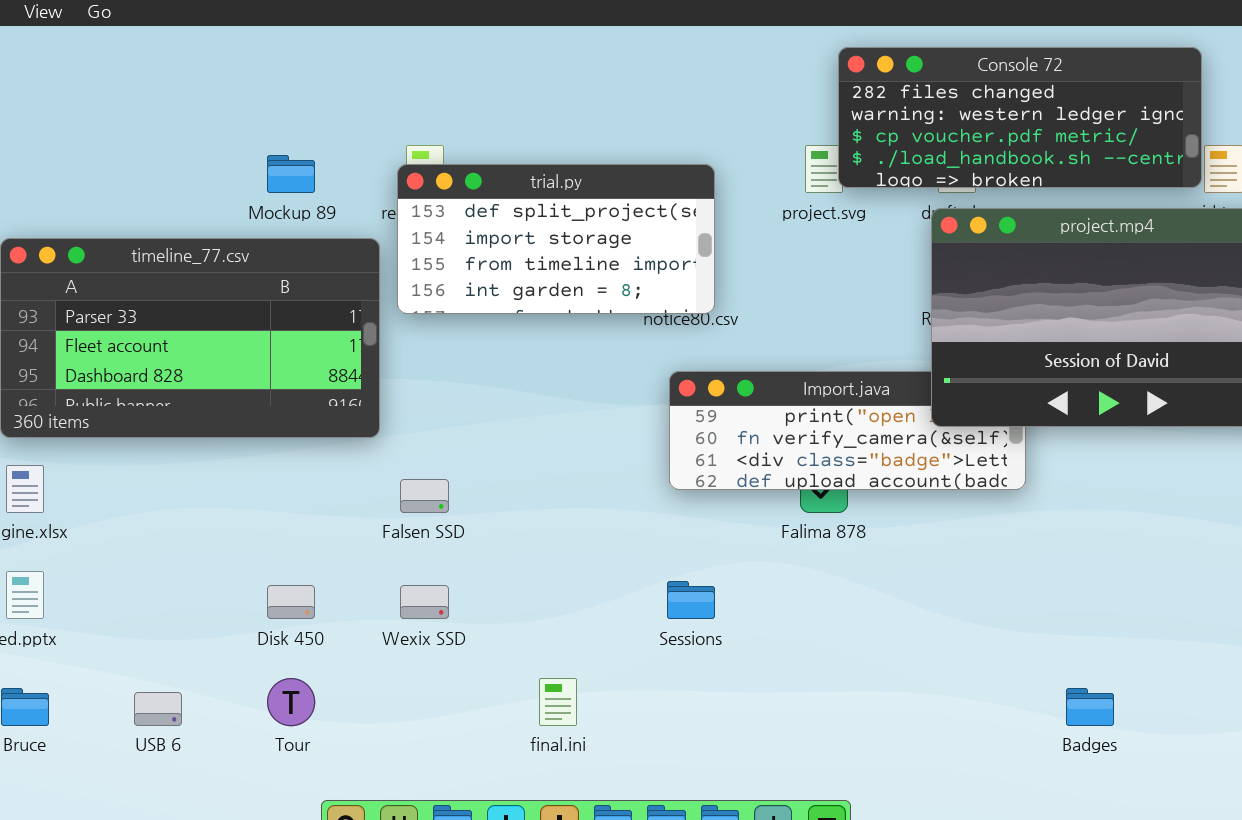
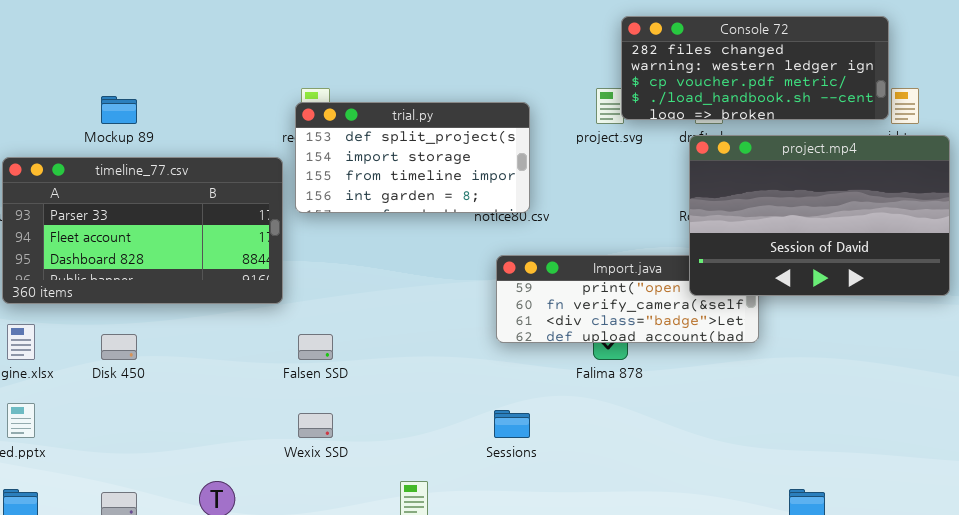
Mockup 89: [267,155,315,193] -> [101,96,137,124], moved
Disk 450: [267,585,315,619] -> [101,334,137,360], moved

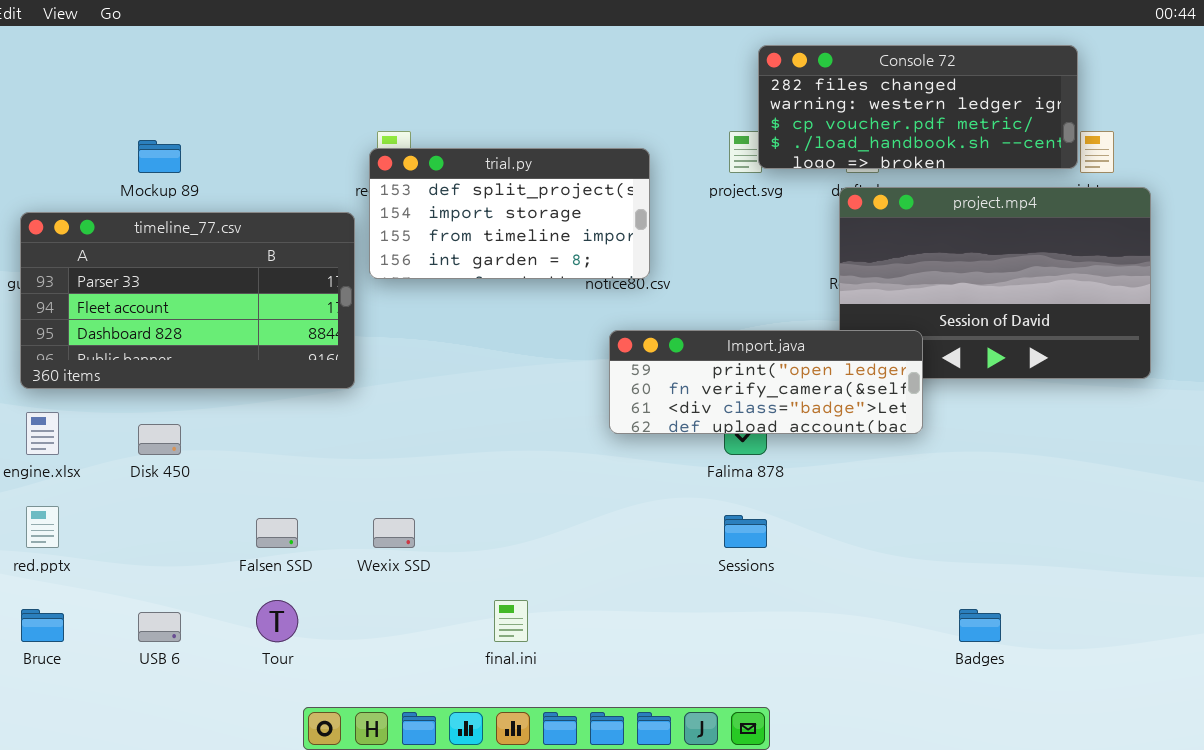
Import.java: [496,255,759,343] -> [609,330,923,434], raised
Falsen SSD: [298,334,333,360] -> [256,518,298,548], moved
Sessions: [494,410,530,438] -> [724,515,767,548], moved

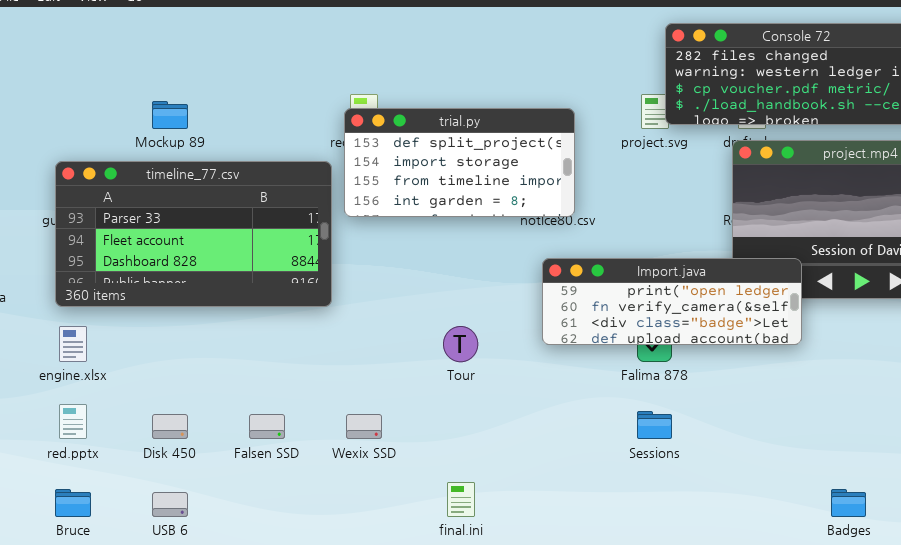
Disk 450: [138,424,181,455] -> [152,414,188,439], moved
Tour: [256,600,298,642] -> [443,326,478,362], moved

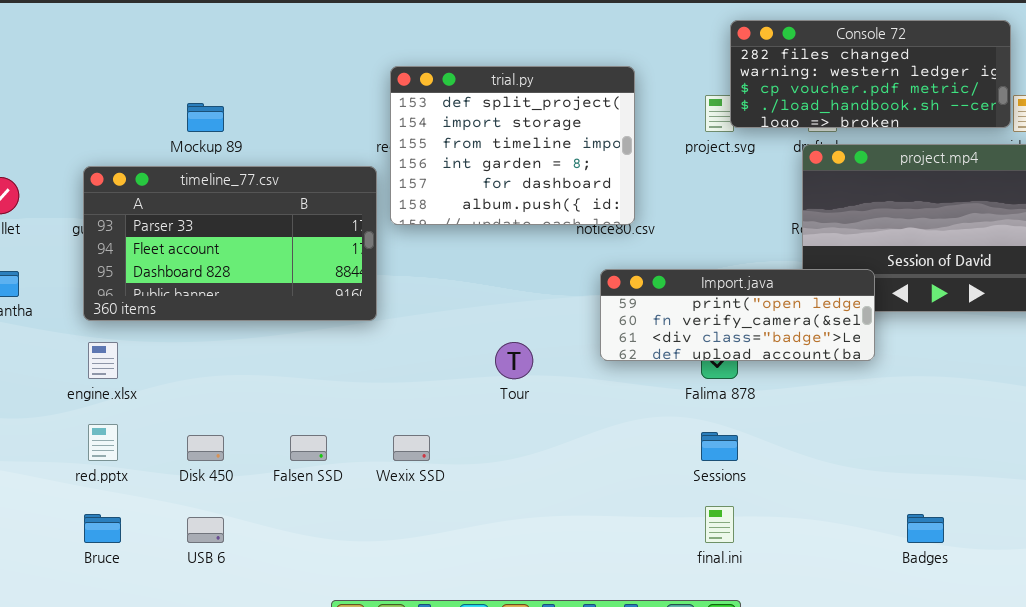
trial.py: [344,108,575,217] -> [390,66,635,225], resized
final.ini: [447,482,475,517] -> [705,506,734,543], moved

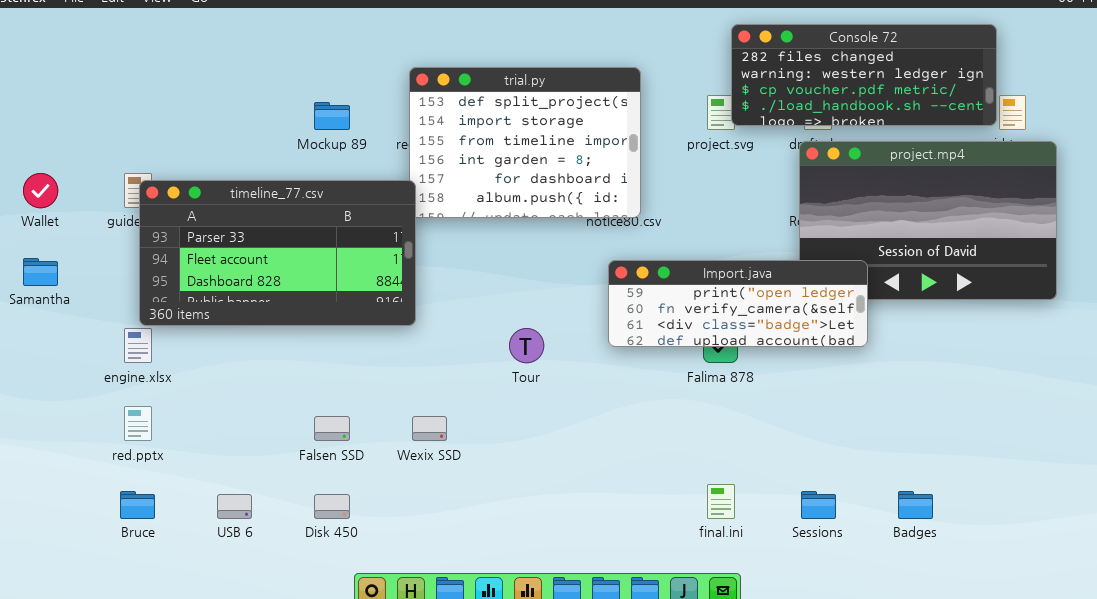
Mockup 89: [187,103,224,132] -> [314,102,350,130], moved
timeline_77.csv: [83,166,377,321] -> [139,180,416,326], moved
Sessions: [701,432,738,461] -> [801,491,836,519], moved
Disk 450: [187,435,224,461] -> [314,494,350,519], moved

